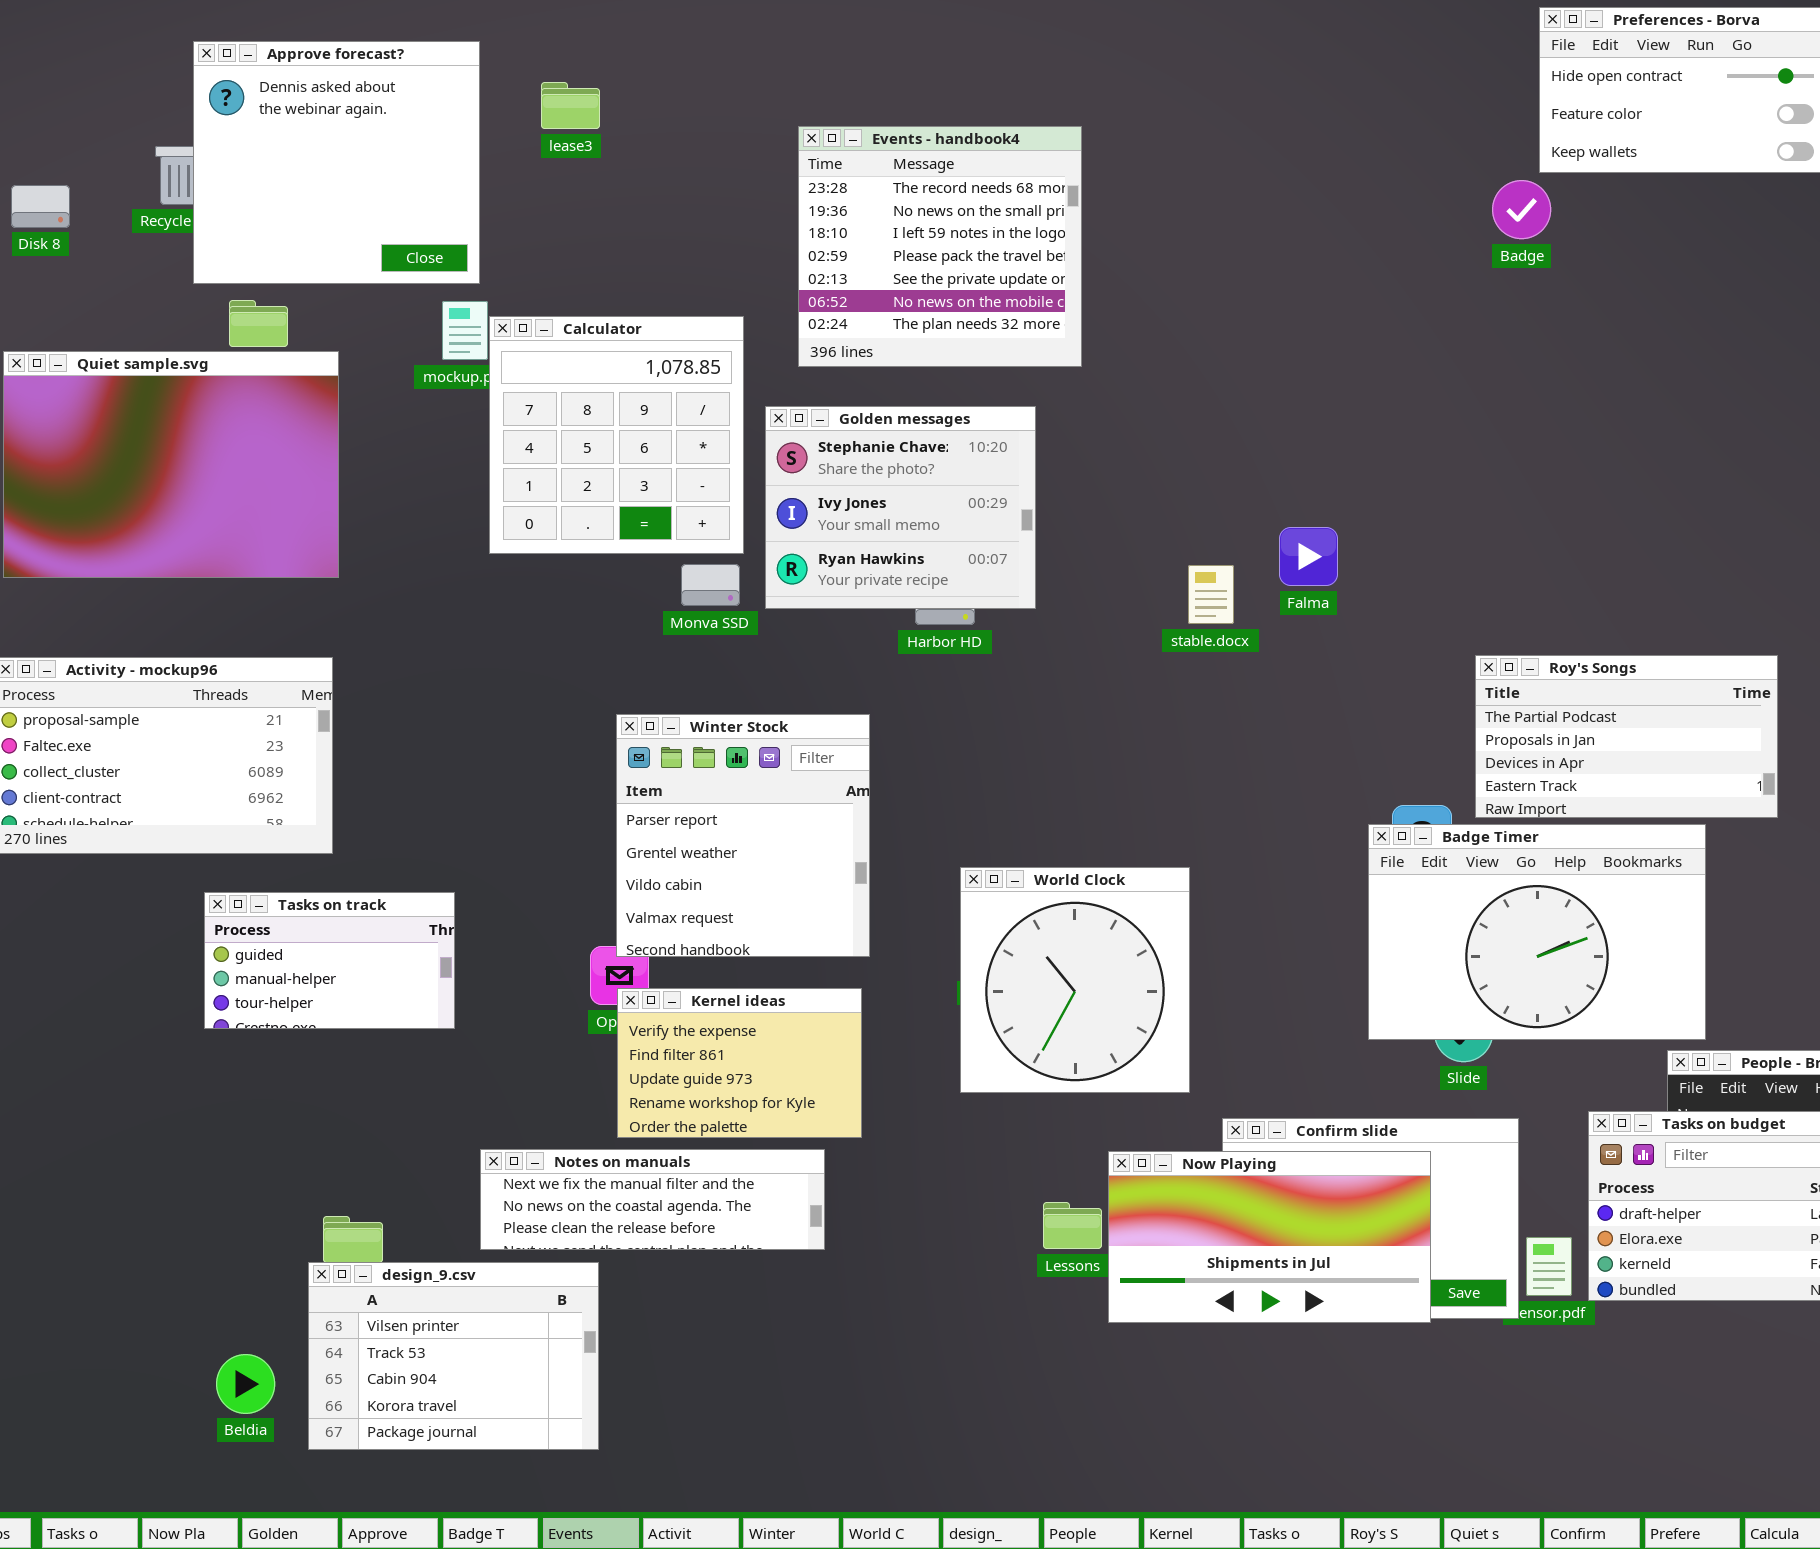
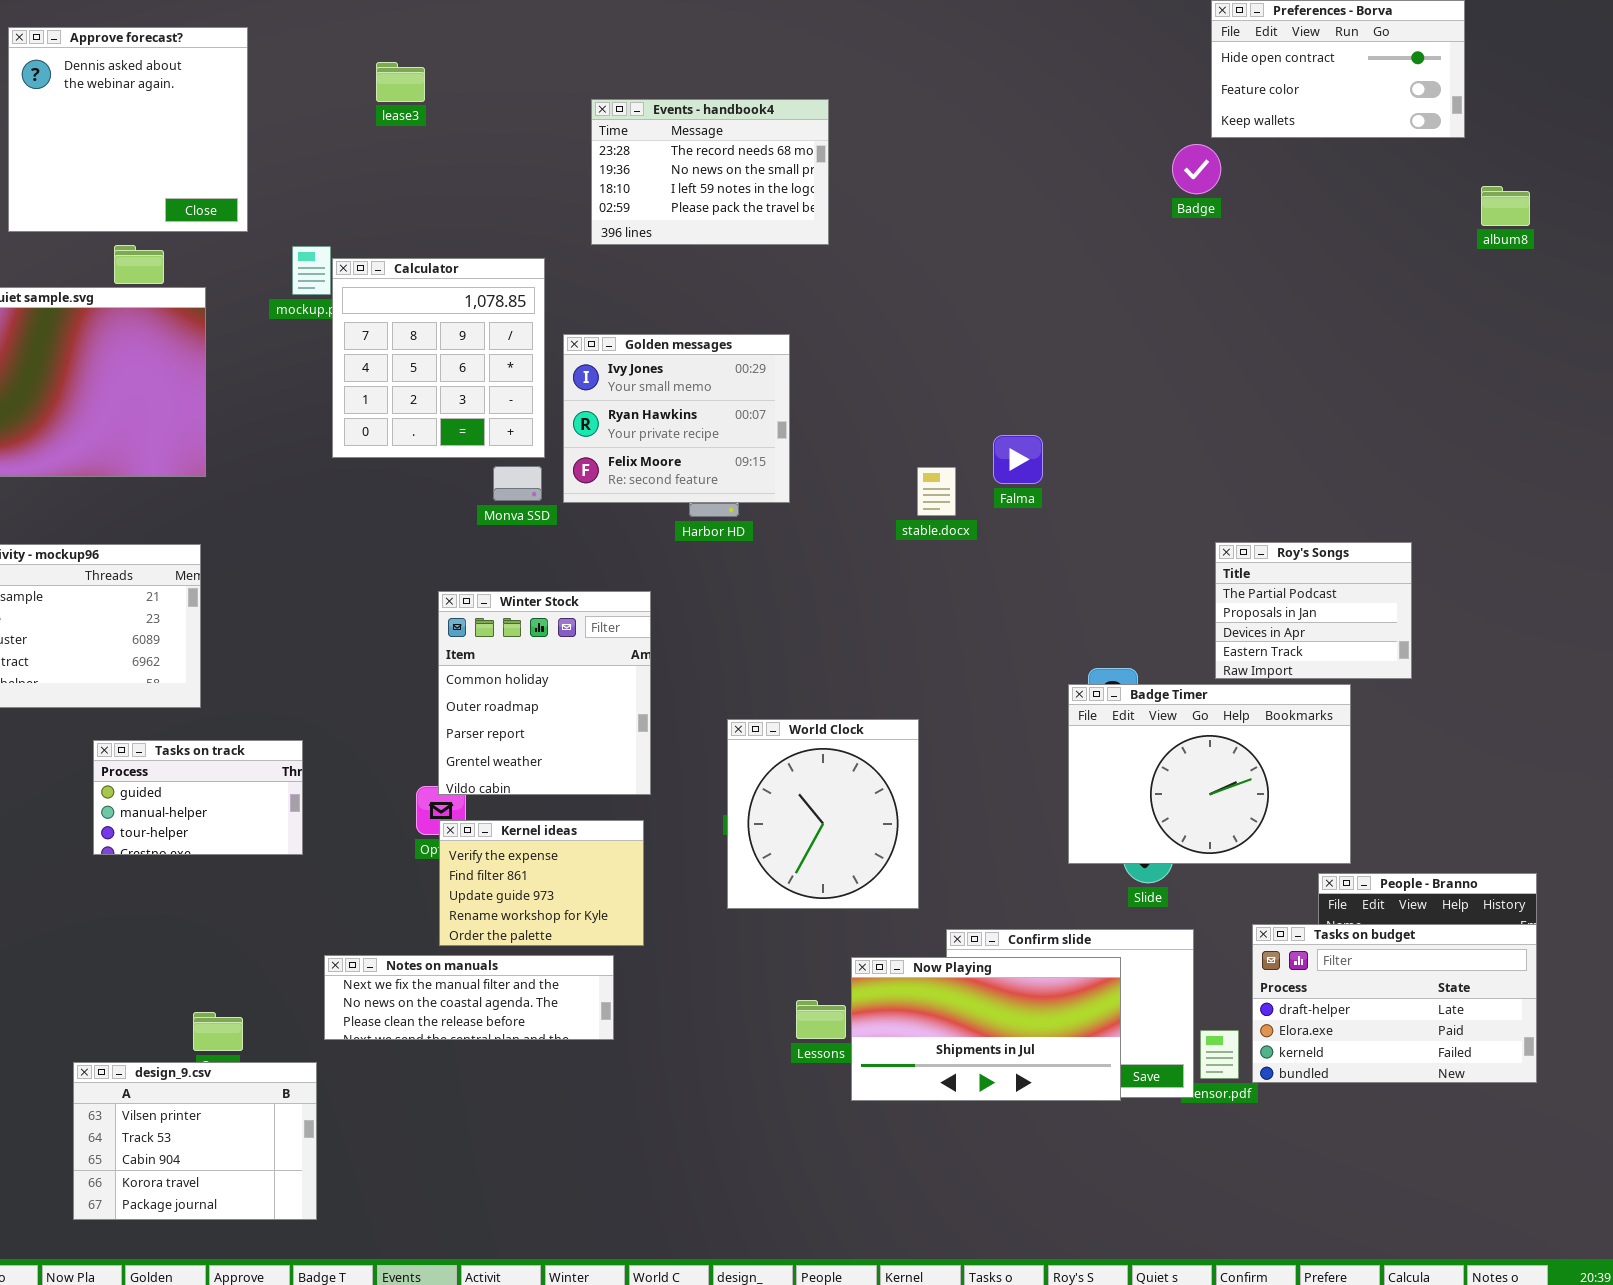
Approve forecast?: [193,41,480,284] -> [8,27,248,232], moved
Events - handbook4: [798,126,1082,367] -> [591,99,829,245], resized
Golden messages: [765,406,1036,609] -> [563,334,790,503], scrolled down 1 row
Roy's Songs: [1475,655,1778,818] -> [1215,542,1412,679], resized
Winter Stock: [616,714,870,957] -> [438,591,651,795], scrolled up 2 rows
design_9.csv: [308,1262,599,1450] -> [73,1062,317,1220], moved

